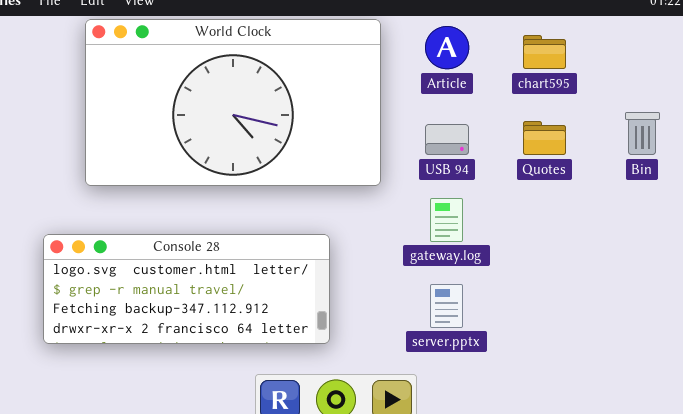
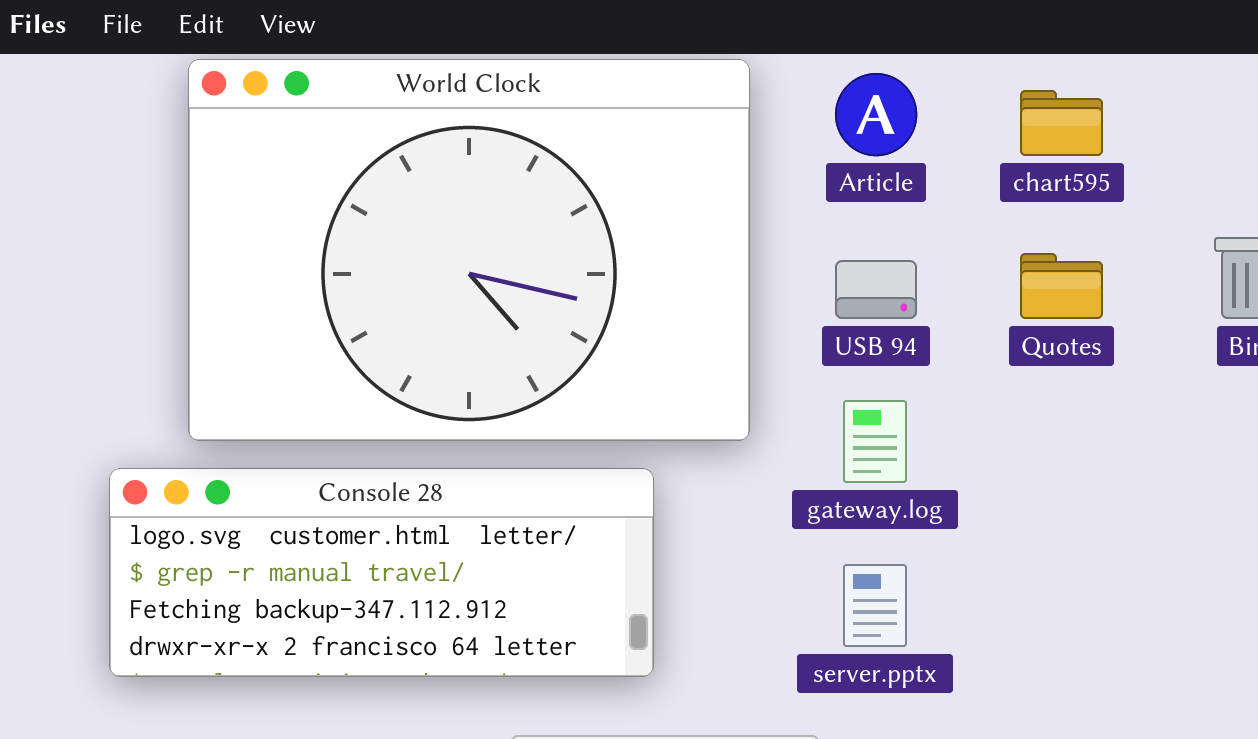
World Clock: [85,19,381,186] -> [188,59,750,441], resized

